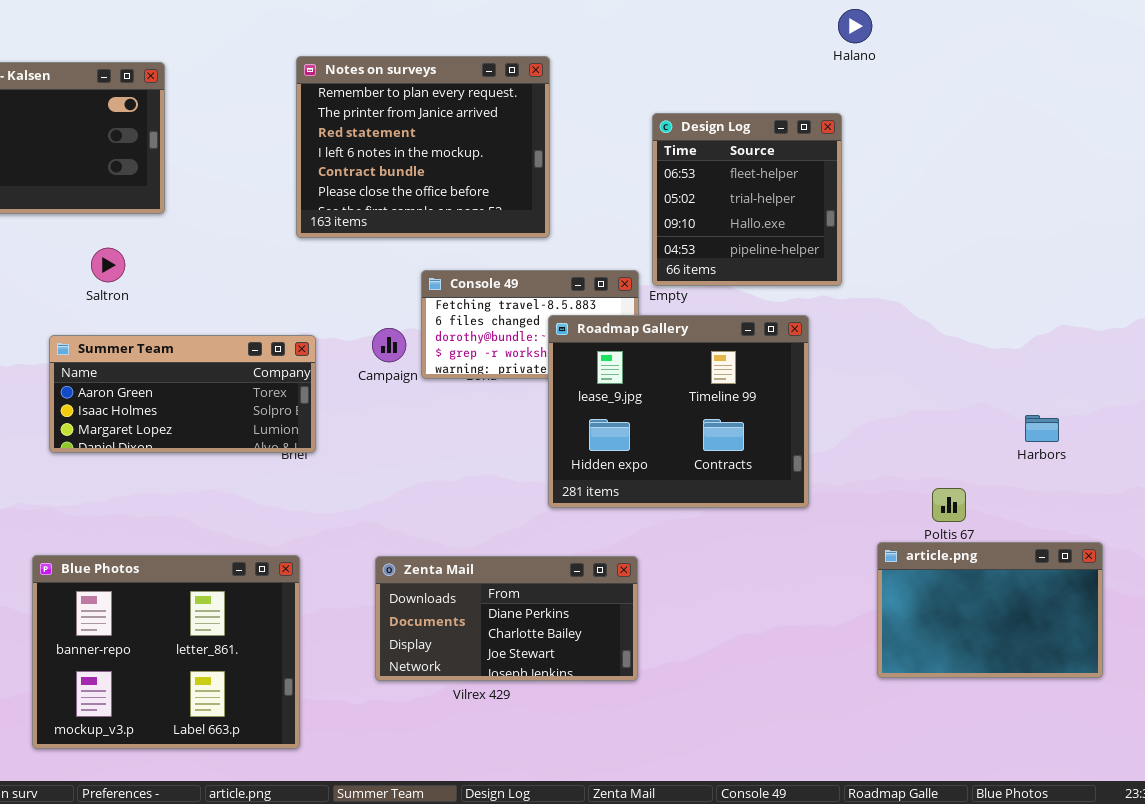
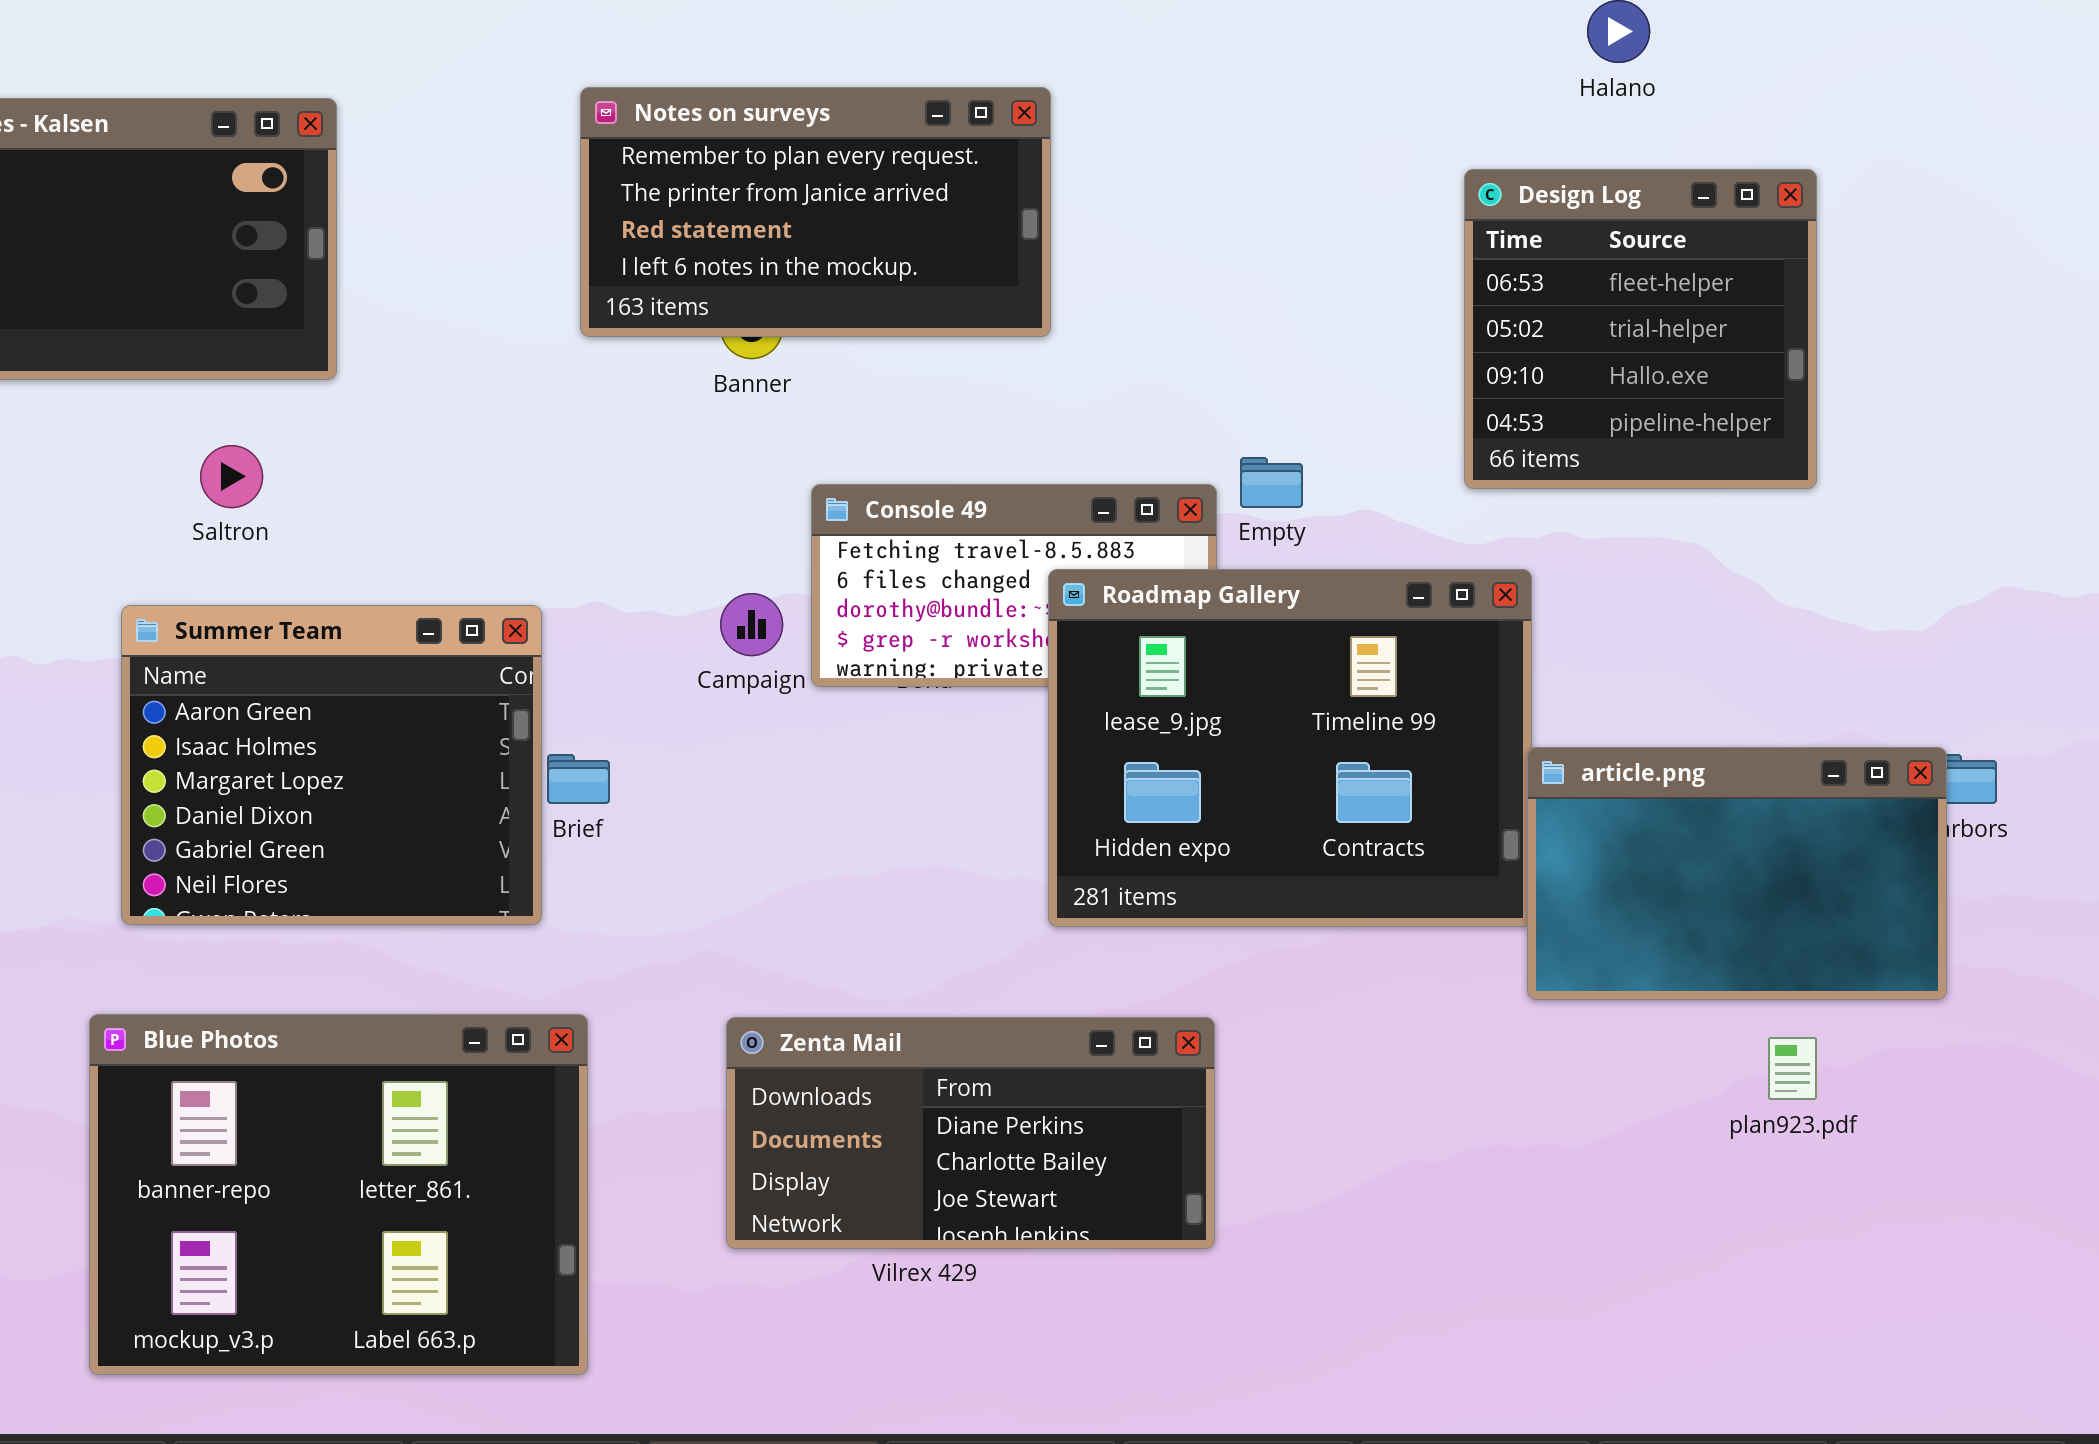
Notes on surveys: [296,56,550,238] -> [580,87,1051,337], resized
Design Log: [652,113,842,286] -> [1464,169,1817,489], moved
Summer Team: [49,335,316,453] -> [121,605,542,925], resized
article.png: [877,542,1103,678] -> [1527,747,1947,1000], moved

